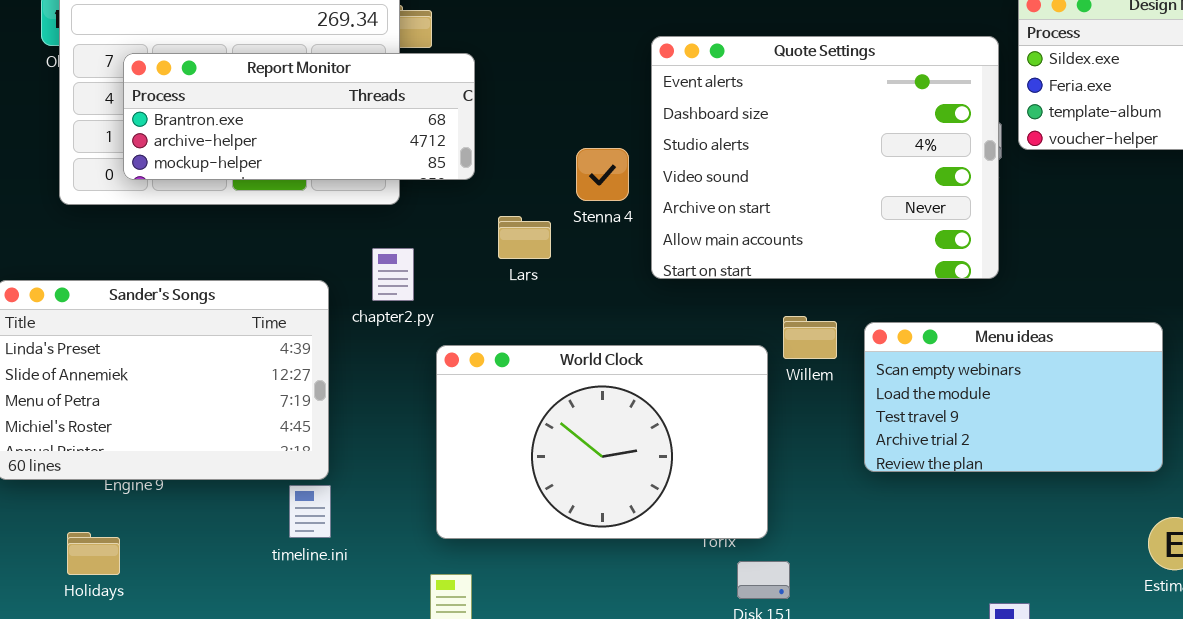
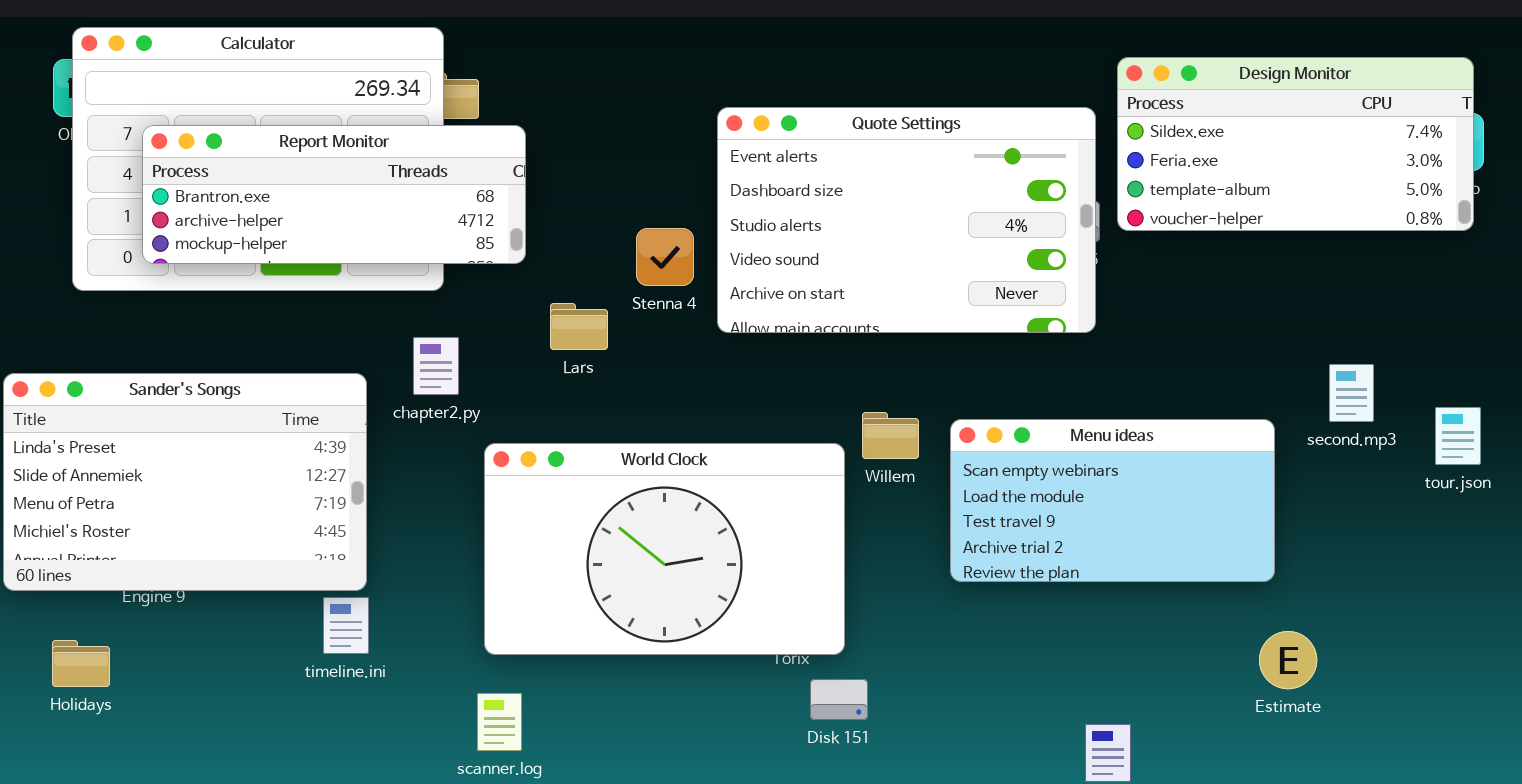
Quote Settings: [651,36,999,279] -> [717,107,1096,333], resized
Holidays: [67,532,120,575] -> [52,640,110,687], moved

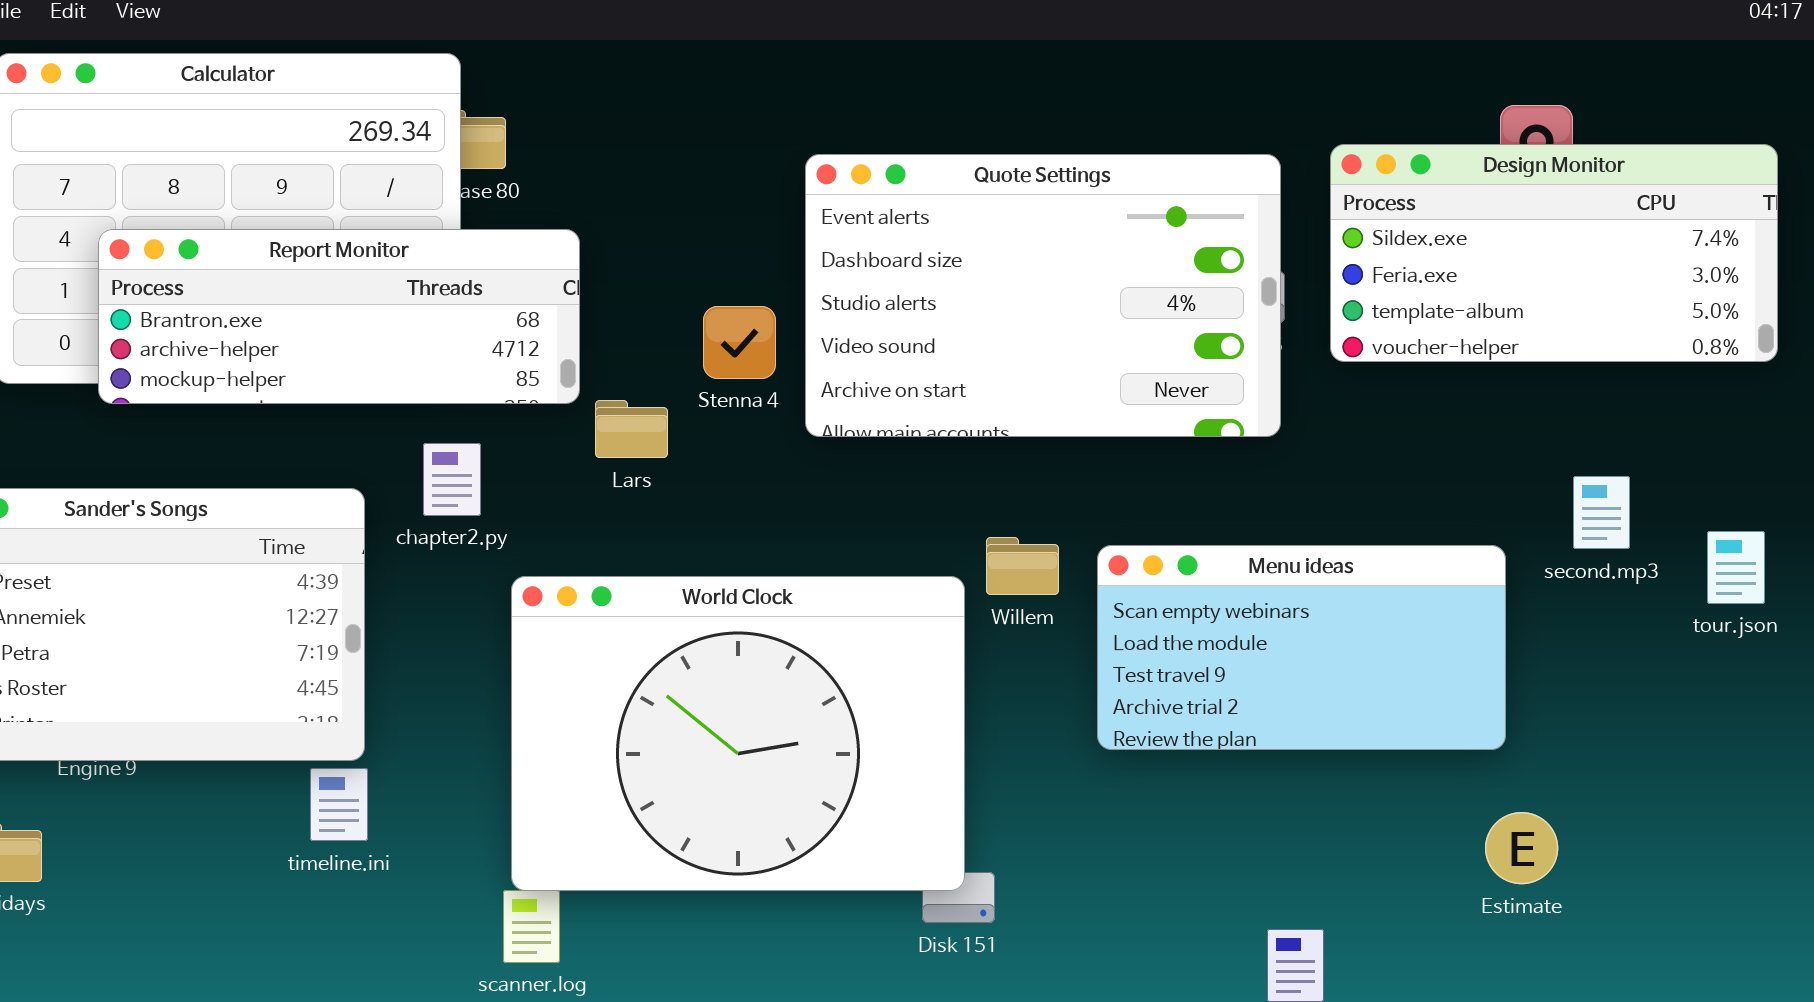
Design Monitor: [1117,57,1474,231] -> [1330,144,1778,362], moved
Report Monitor: [142,125,526,264] -> [98,229,580,404], moved
World Clock: [484,443,845,655] -> [511,576,965,891], resized

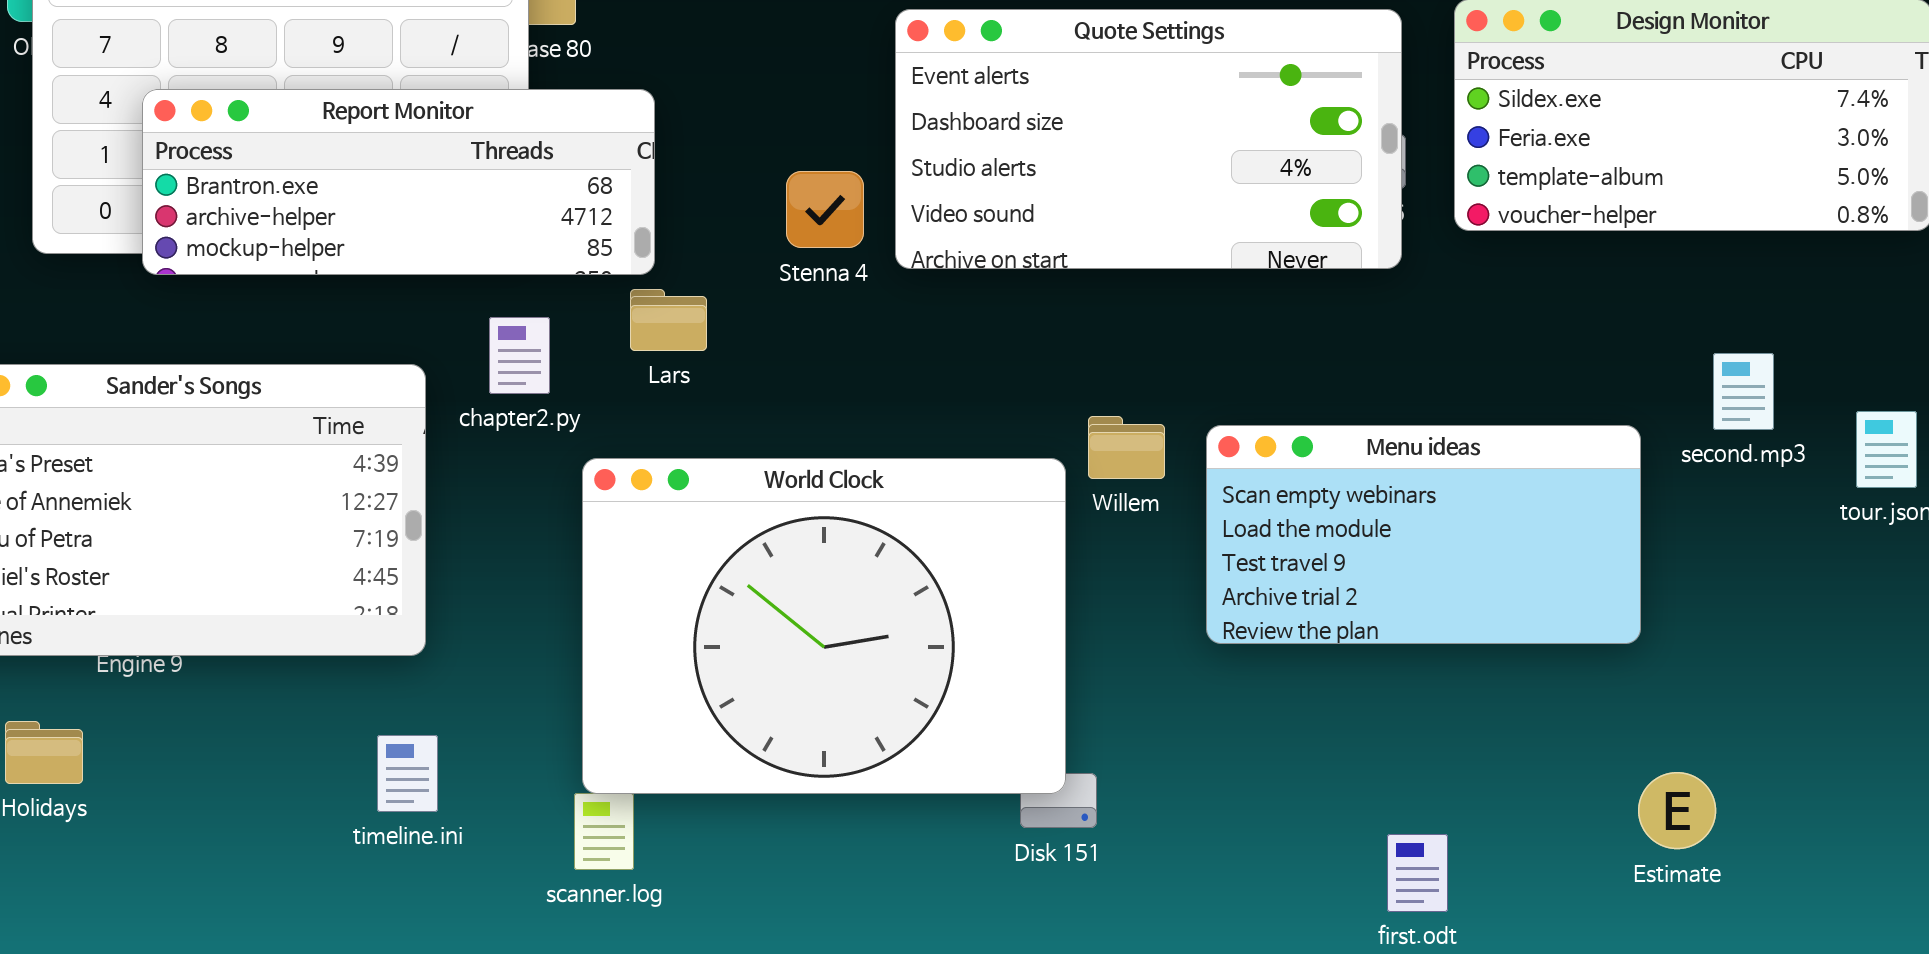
Quote Settings: [805,154,1281,437] -> [895,9,1402,269], resized
Lars: [595,400,668,458] -> [630,289,707,351], moved
timeline.ini: [310,768,368,841] -> [377,735,438,812], moved
Estimate: [1485,812,1558,884] -> [1638,772,1716,849], moved

